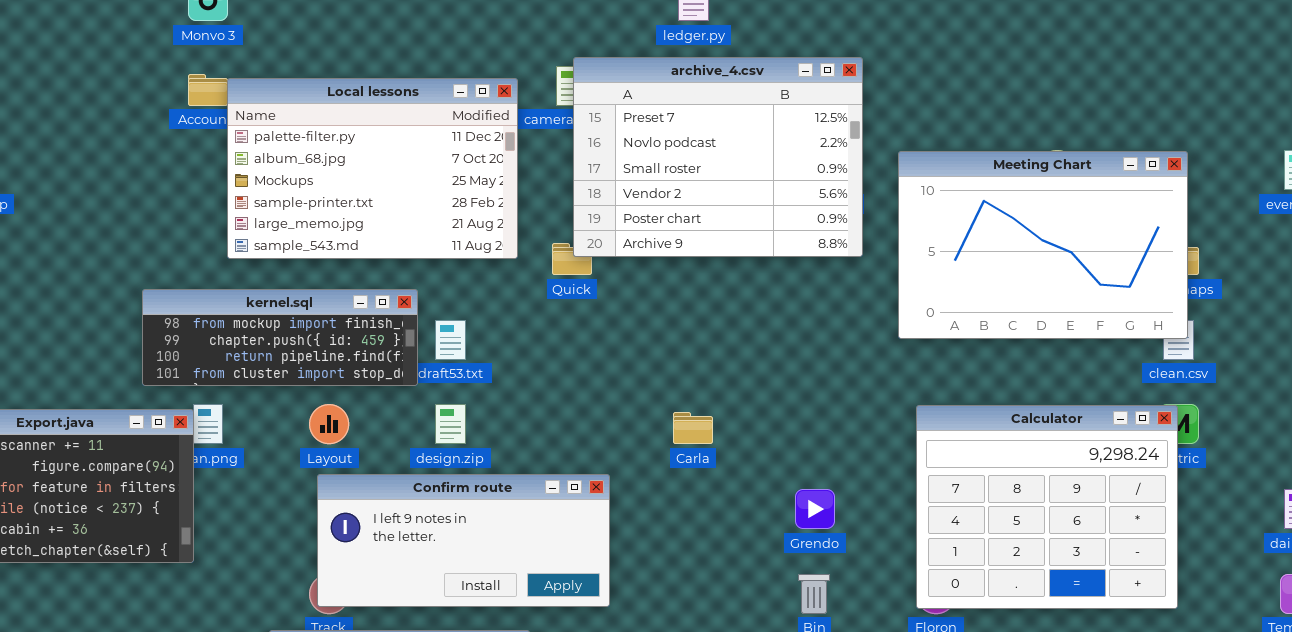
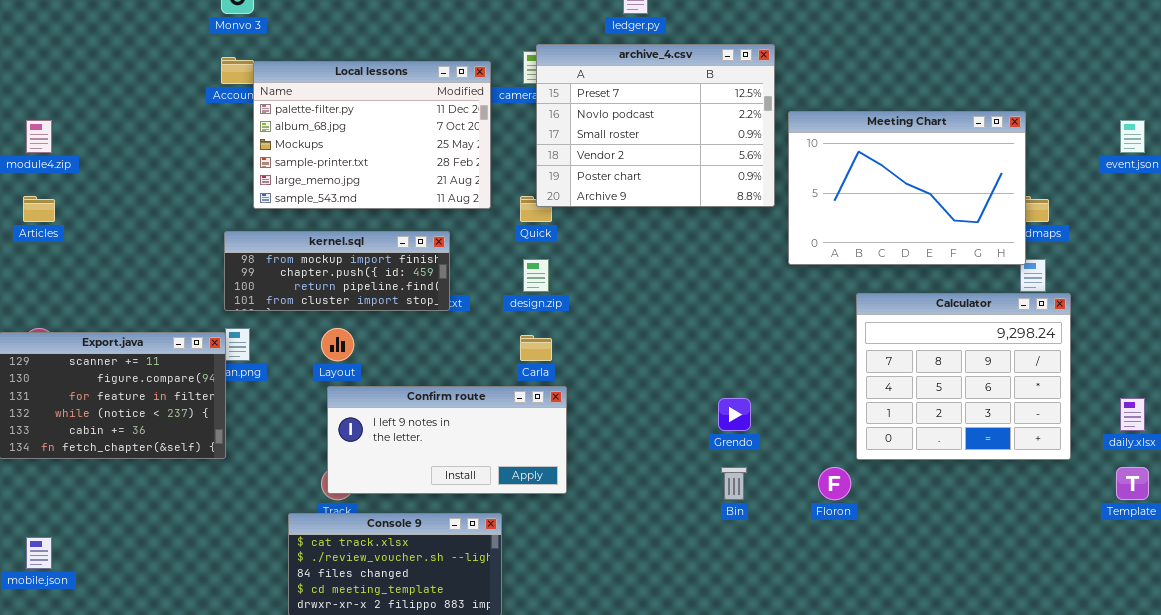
Meeting Chart: [898,151,1188,339] -> [788,111,1026,265], moved
kernel.sql: [142,289,418,386] -> [224,231,450,311], moved
design.zip: [435,404,466,444] -> [523,259,549,292], moved
Calculator: [916,405,1178,609] -> [856,293,1071,460], moved
Carla: [673,412,713,444] -> [520,335,552,361], moved

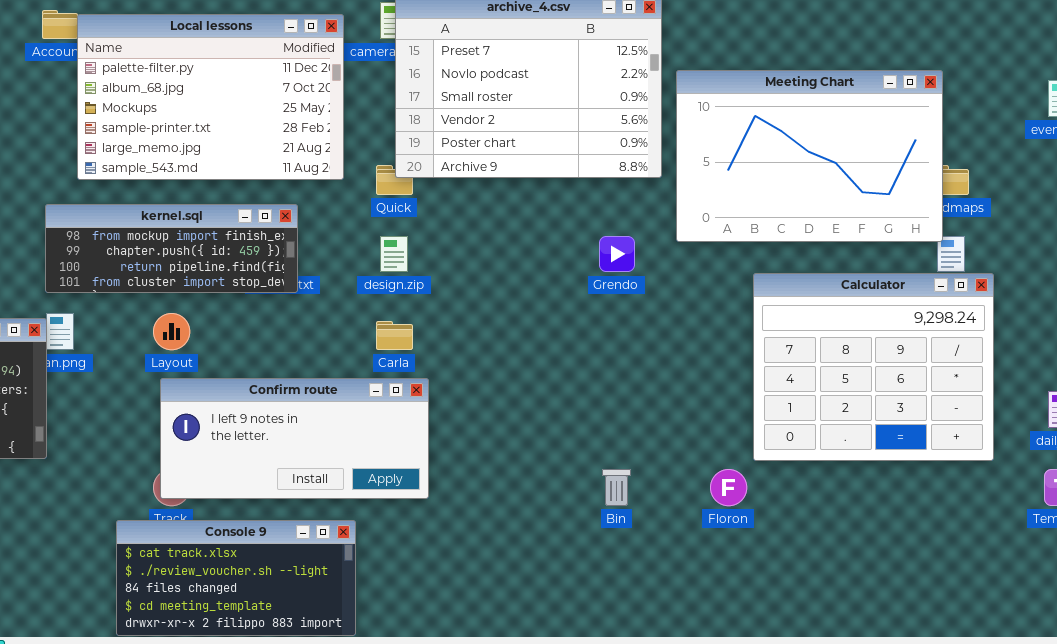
Grendo: [718,398,751,431] -> [599,236,635,272], moved

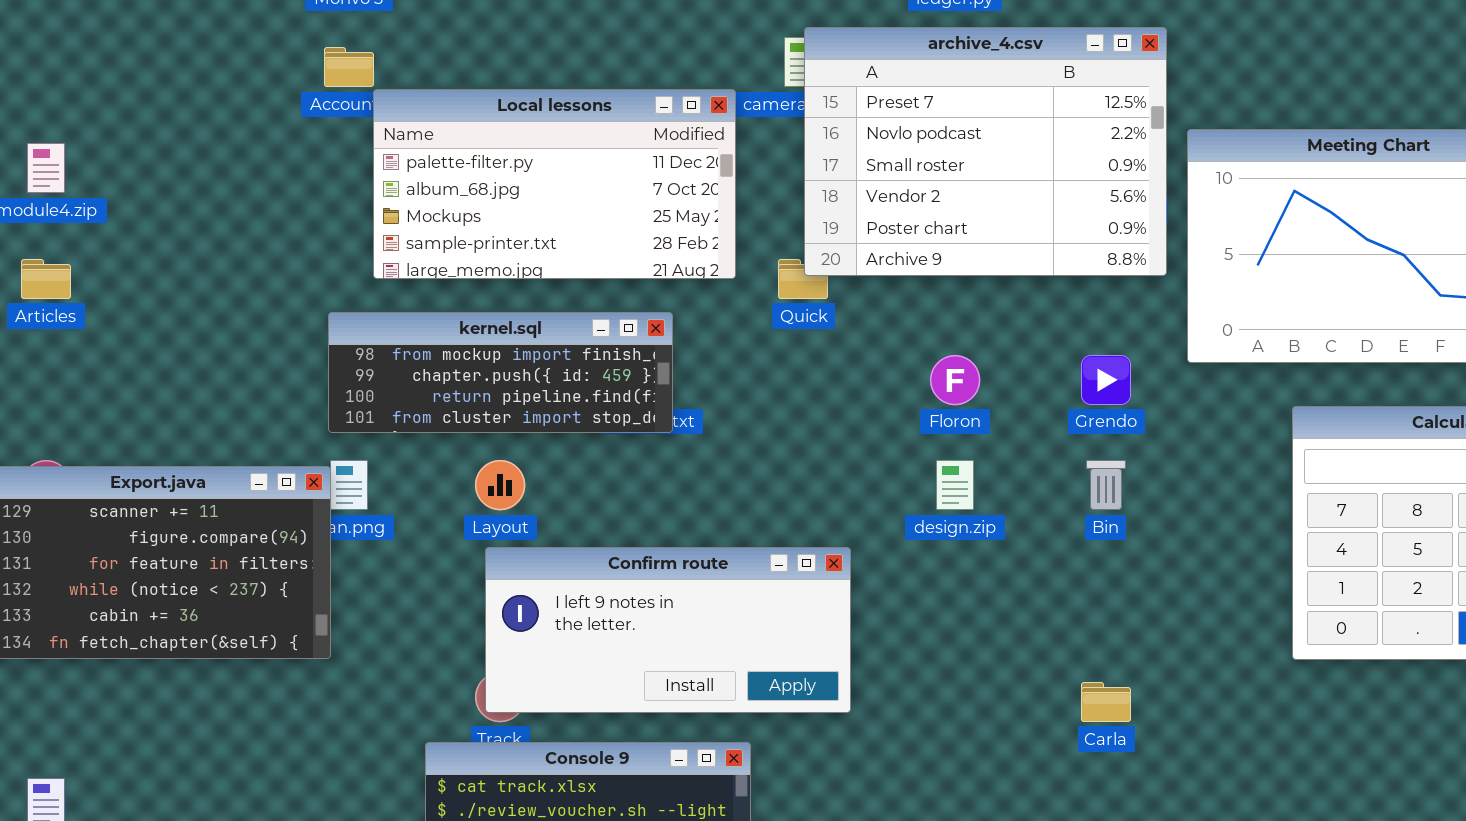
Local lessons: [77,14,344,180] -> [373,89,736,279], resized
design.zip: [380,236,408,272] -> [936,460,974,510], moved
Carla: [376,321,413,350] -> [1081,682,1131,722], moved
Bin: [602,469,631,506] -> [1086,460,1126,510], moved
Floron: [710,469,747,506] -> [930,355,980,405], moved

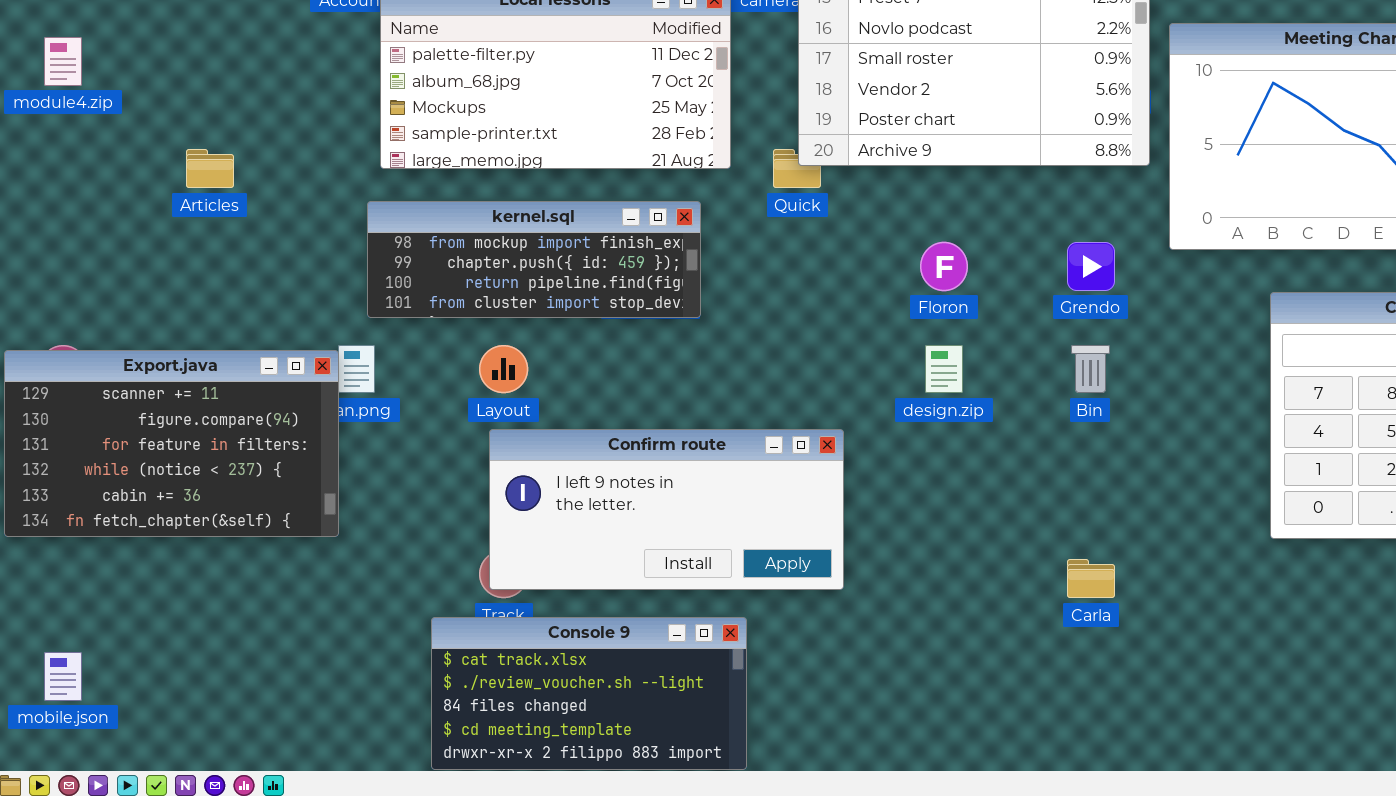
Articles: [21,259,71,299] -> [186,149,234,188], moved
kernel.sql: [328,312,673,433] -> [367,201,701,318], moved

